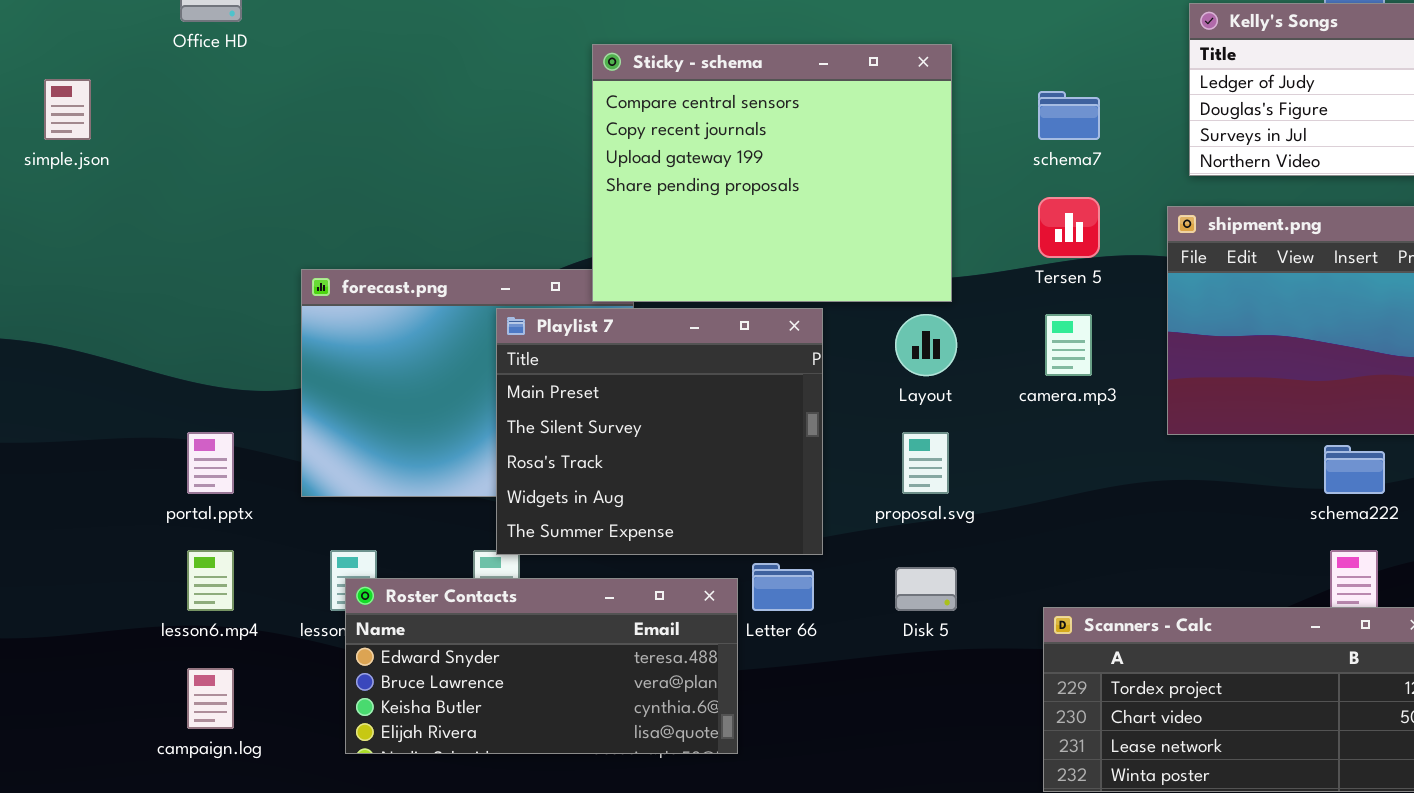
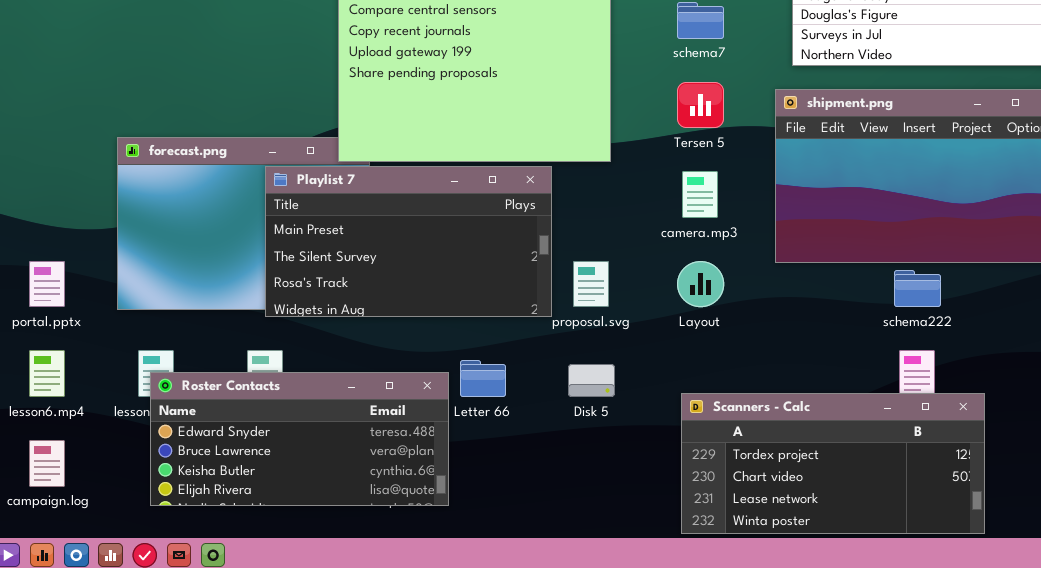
Playlist 7: [496,308,823,555] -> [265,166,552,317], resized
Layout: [895,314,957,376] -> [677,261,724,307], moved

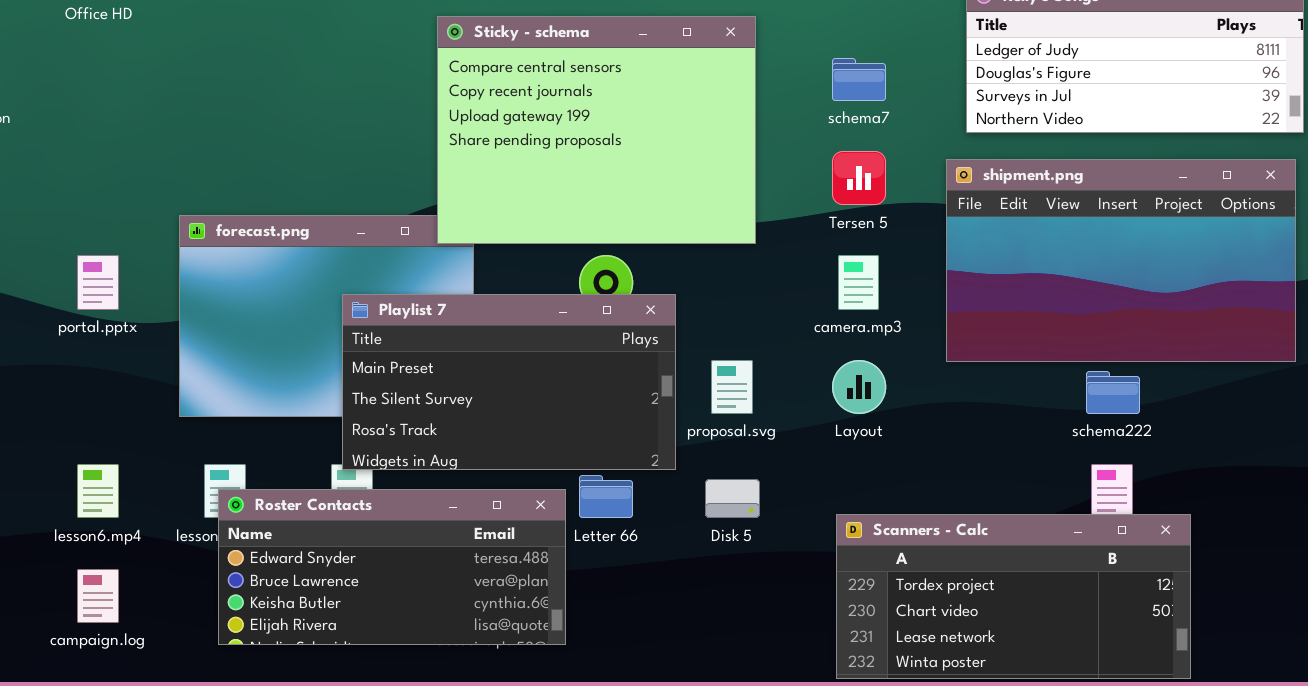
Playlist 7: [265,166,552,317] -> [342,294,676,470], moved
portal.pptx: [29,261,65,307] -> [77,255,119,310], moved

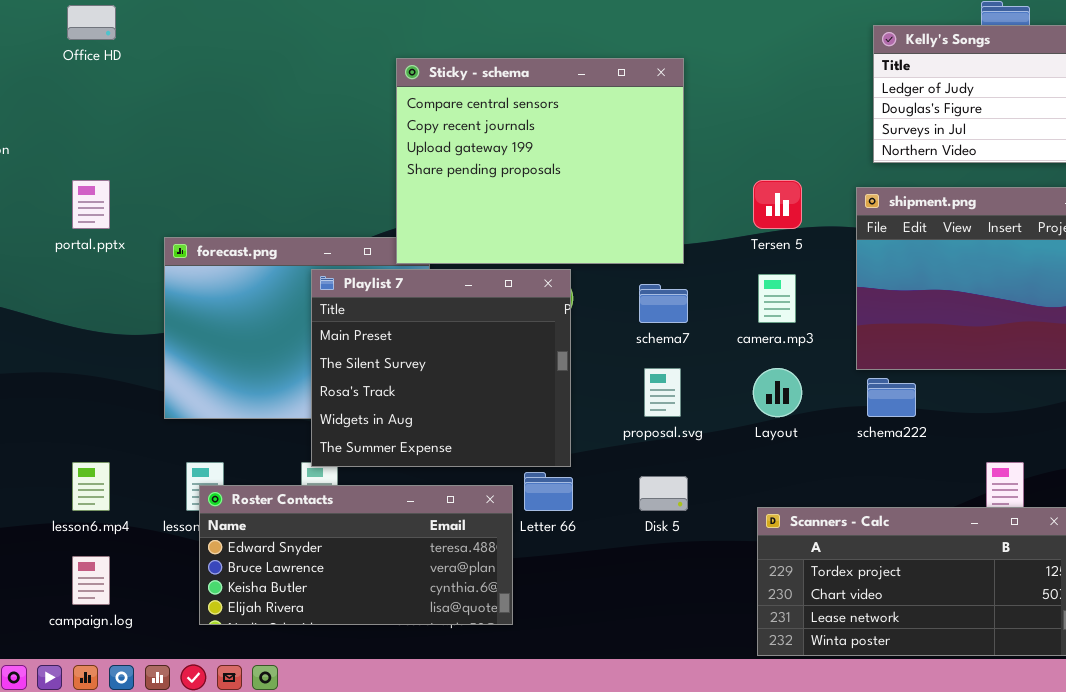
schema7: [832,58,886,101] -> [639,284,688,323], moved
portal.pptx: [77,255,119,310] -> [72,180,110,229], moved
Playlist 7: [342,294,676,470] -> [311,269,571,467], resized
schema222: [1086,371,1140,414] -> [867,378,916,417], moved

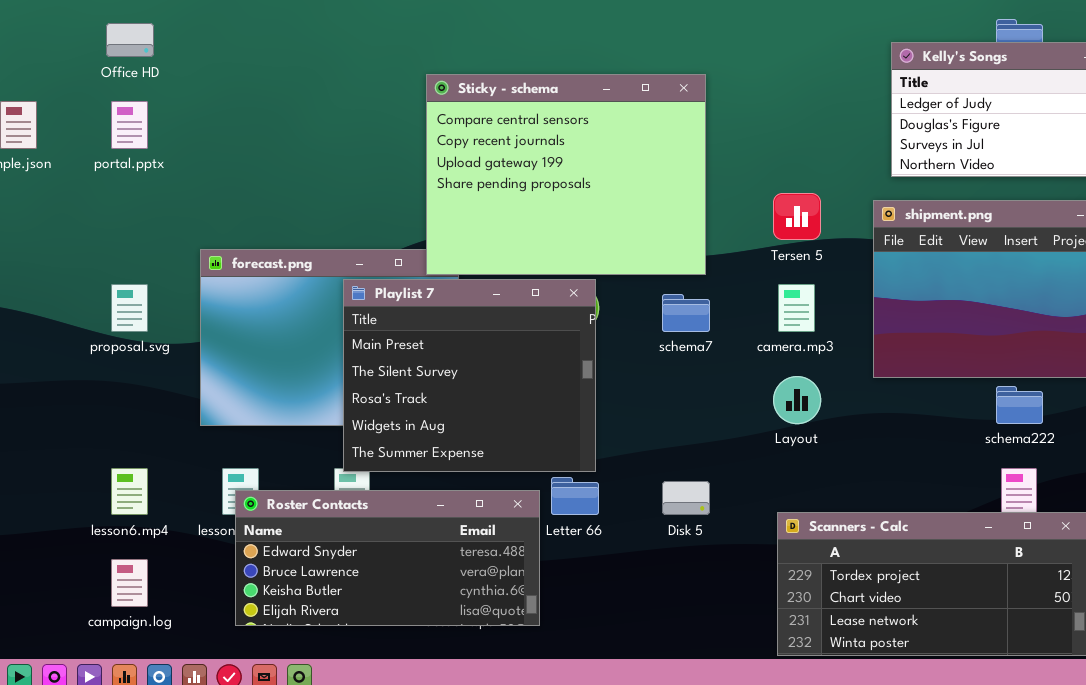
portal.pptx: [72,180,110,229] -> [111,101,148,149], moved
proposal.svg: [644,368,681,417] -> [111,284,148,332], moved
schema222: [867,378,916,417] -> [996,386,1043,424], moved

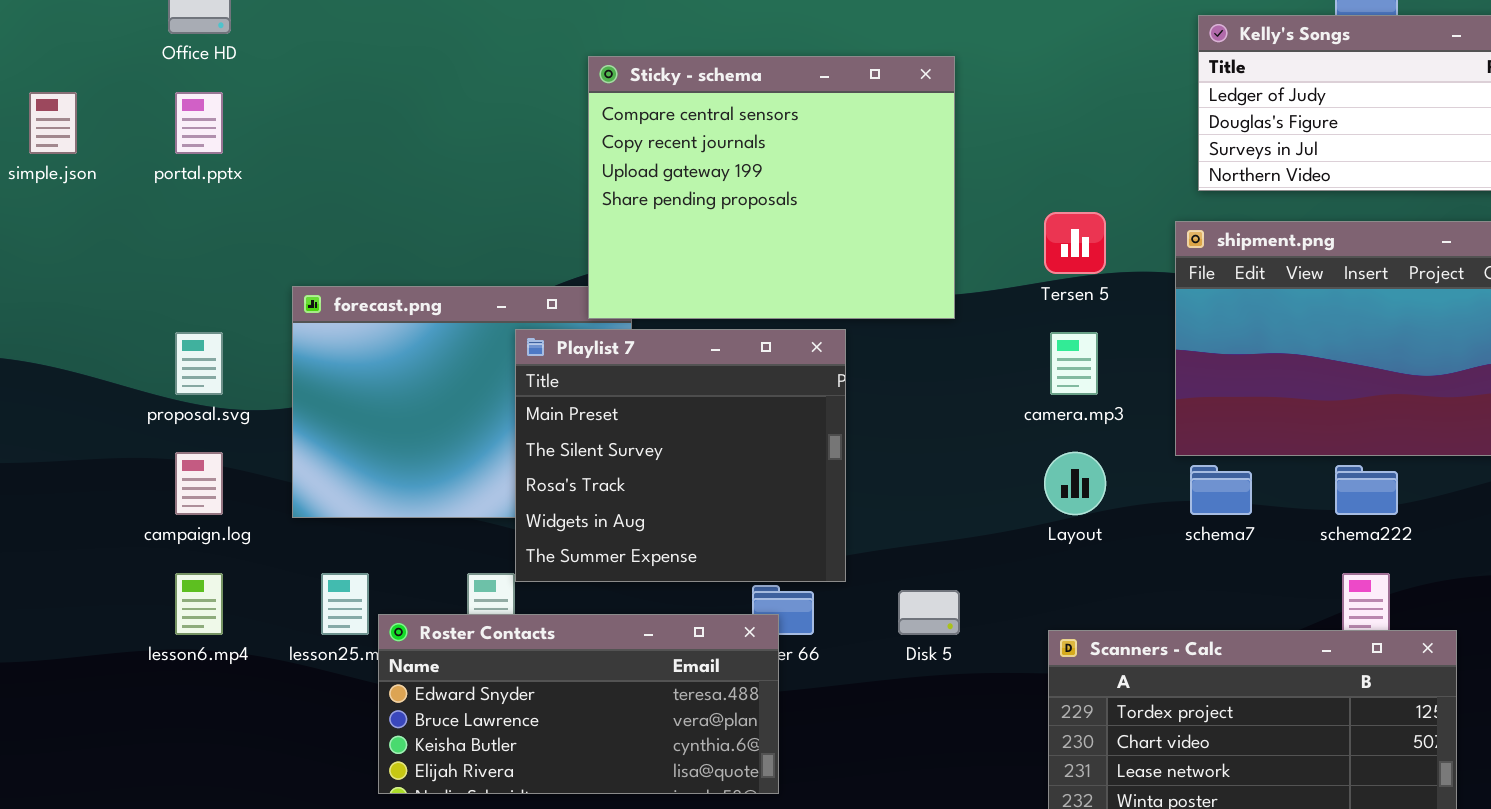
Playlist 7: [343,279,596,472] -> [515,329,846,582], moved
schema7: [662,294,710,332] -> [1190,465,1252,515], moved
Roster Contacts: [235,490,540,626] -> [378,614,779,794], moved
campaign.log: [111,559,148,607] -> [175,452,223,515], moved

